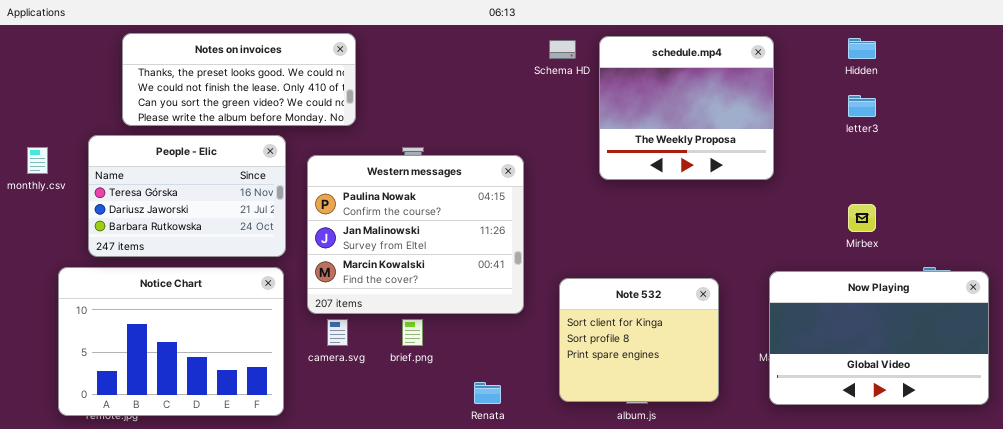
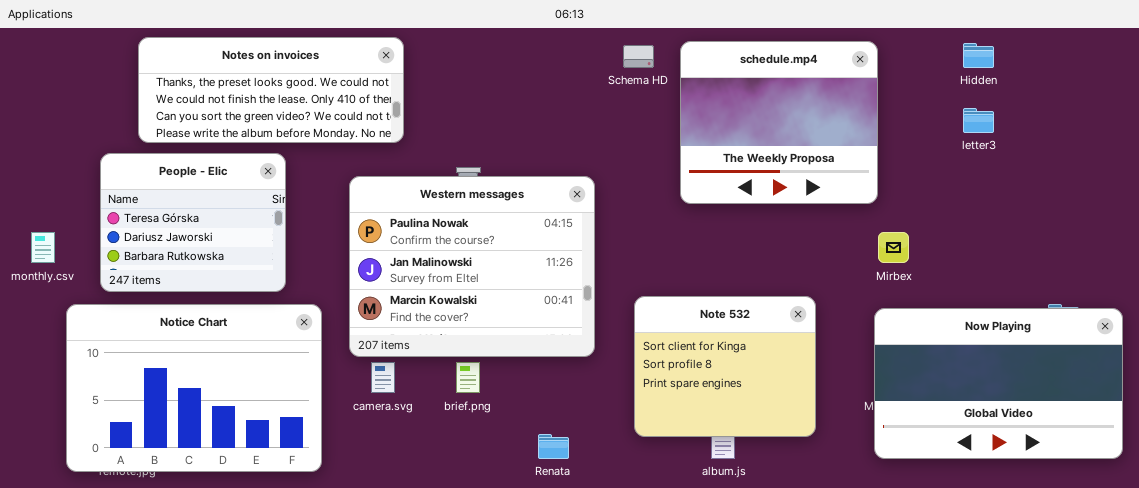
People - Elic: [88,135,286,257] -> [100,153,286,292], resized
monthly.csv: [27,147,48,174] -> [31,232,55,263], moved
Mirbex: [848,204,876,232] -> [878,232,909,263], moved
Note 532: [559,278,719,402] -> [634,296,816,437], moved

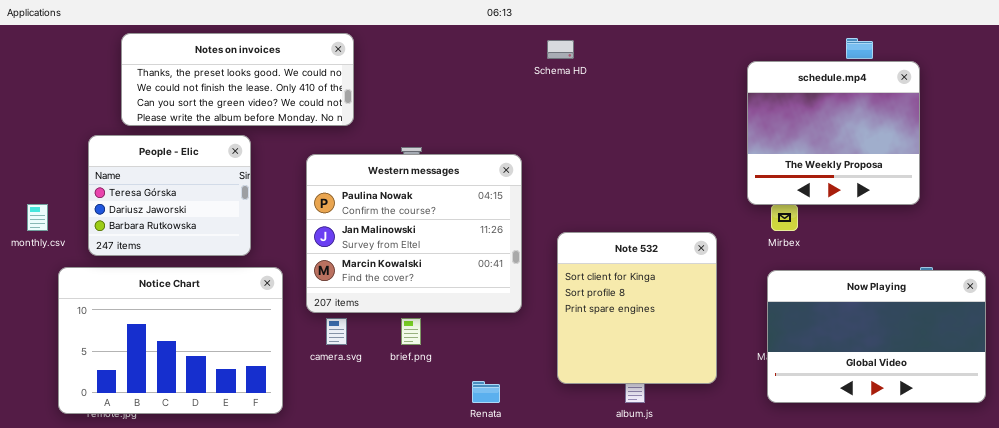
schedule.mp4: [680,41,878,204] -> [747,61,920,205], moved
Note 532: [634,296,816,437] -> [557,232,717,384], resized

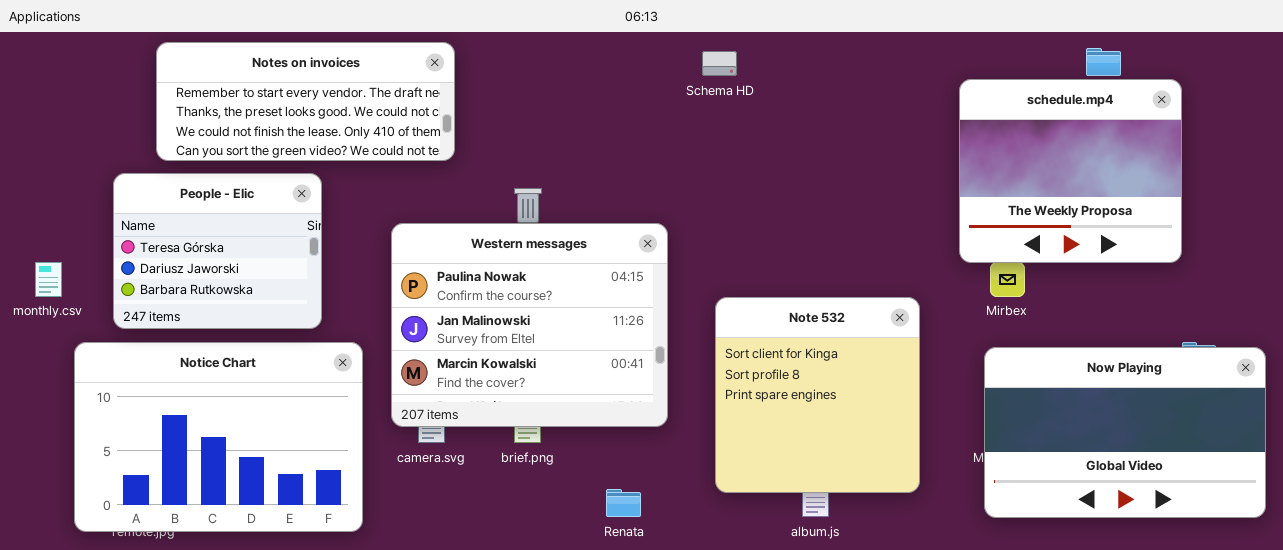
Notes on invoices: [121,33,354,126] -> [156,42,455,161], scrolled up 1 row
Western messages: [306,154,522,313] -> [391,223,668,427], moved

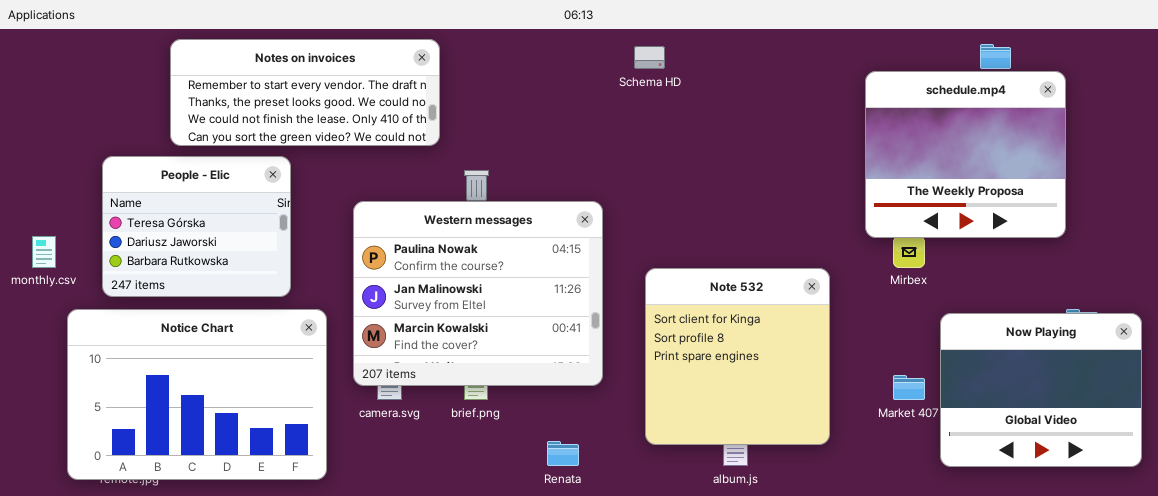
Notes on invoices: [156,42,455,161] -> [170,39,440,146], moved
Now Playing: [984,347,1266,518] -> [940,313,1142,467], resized

